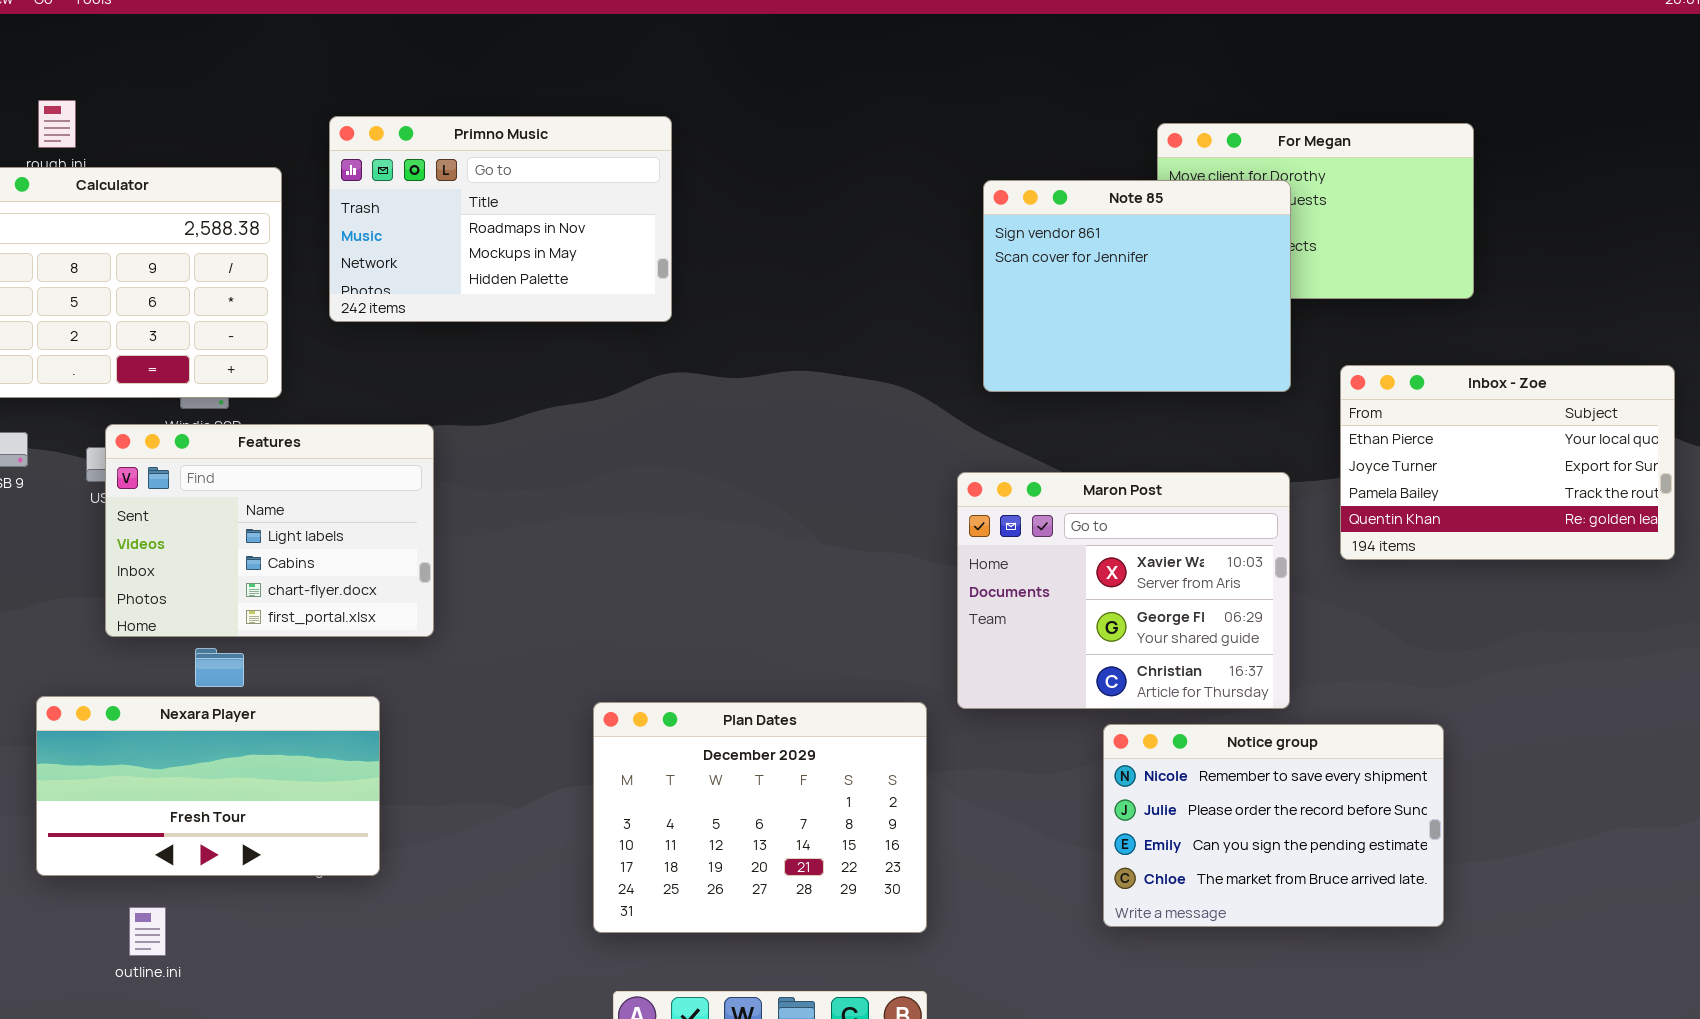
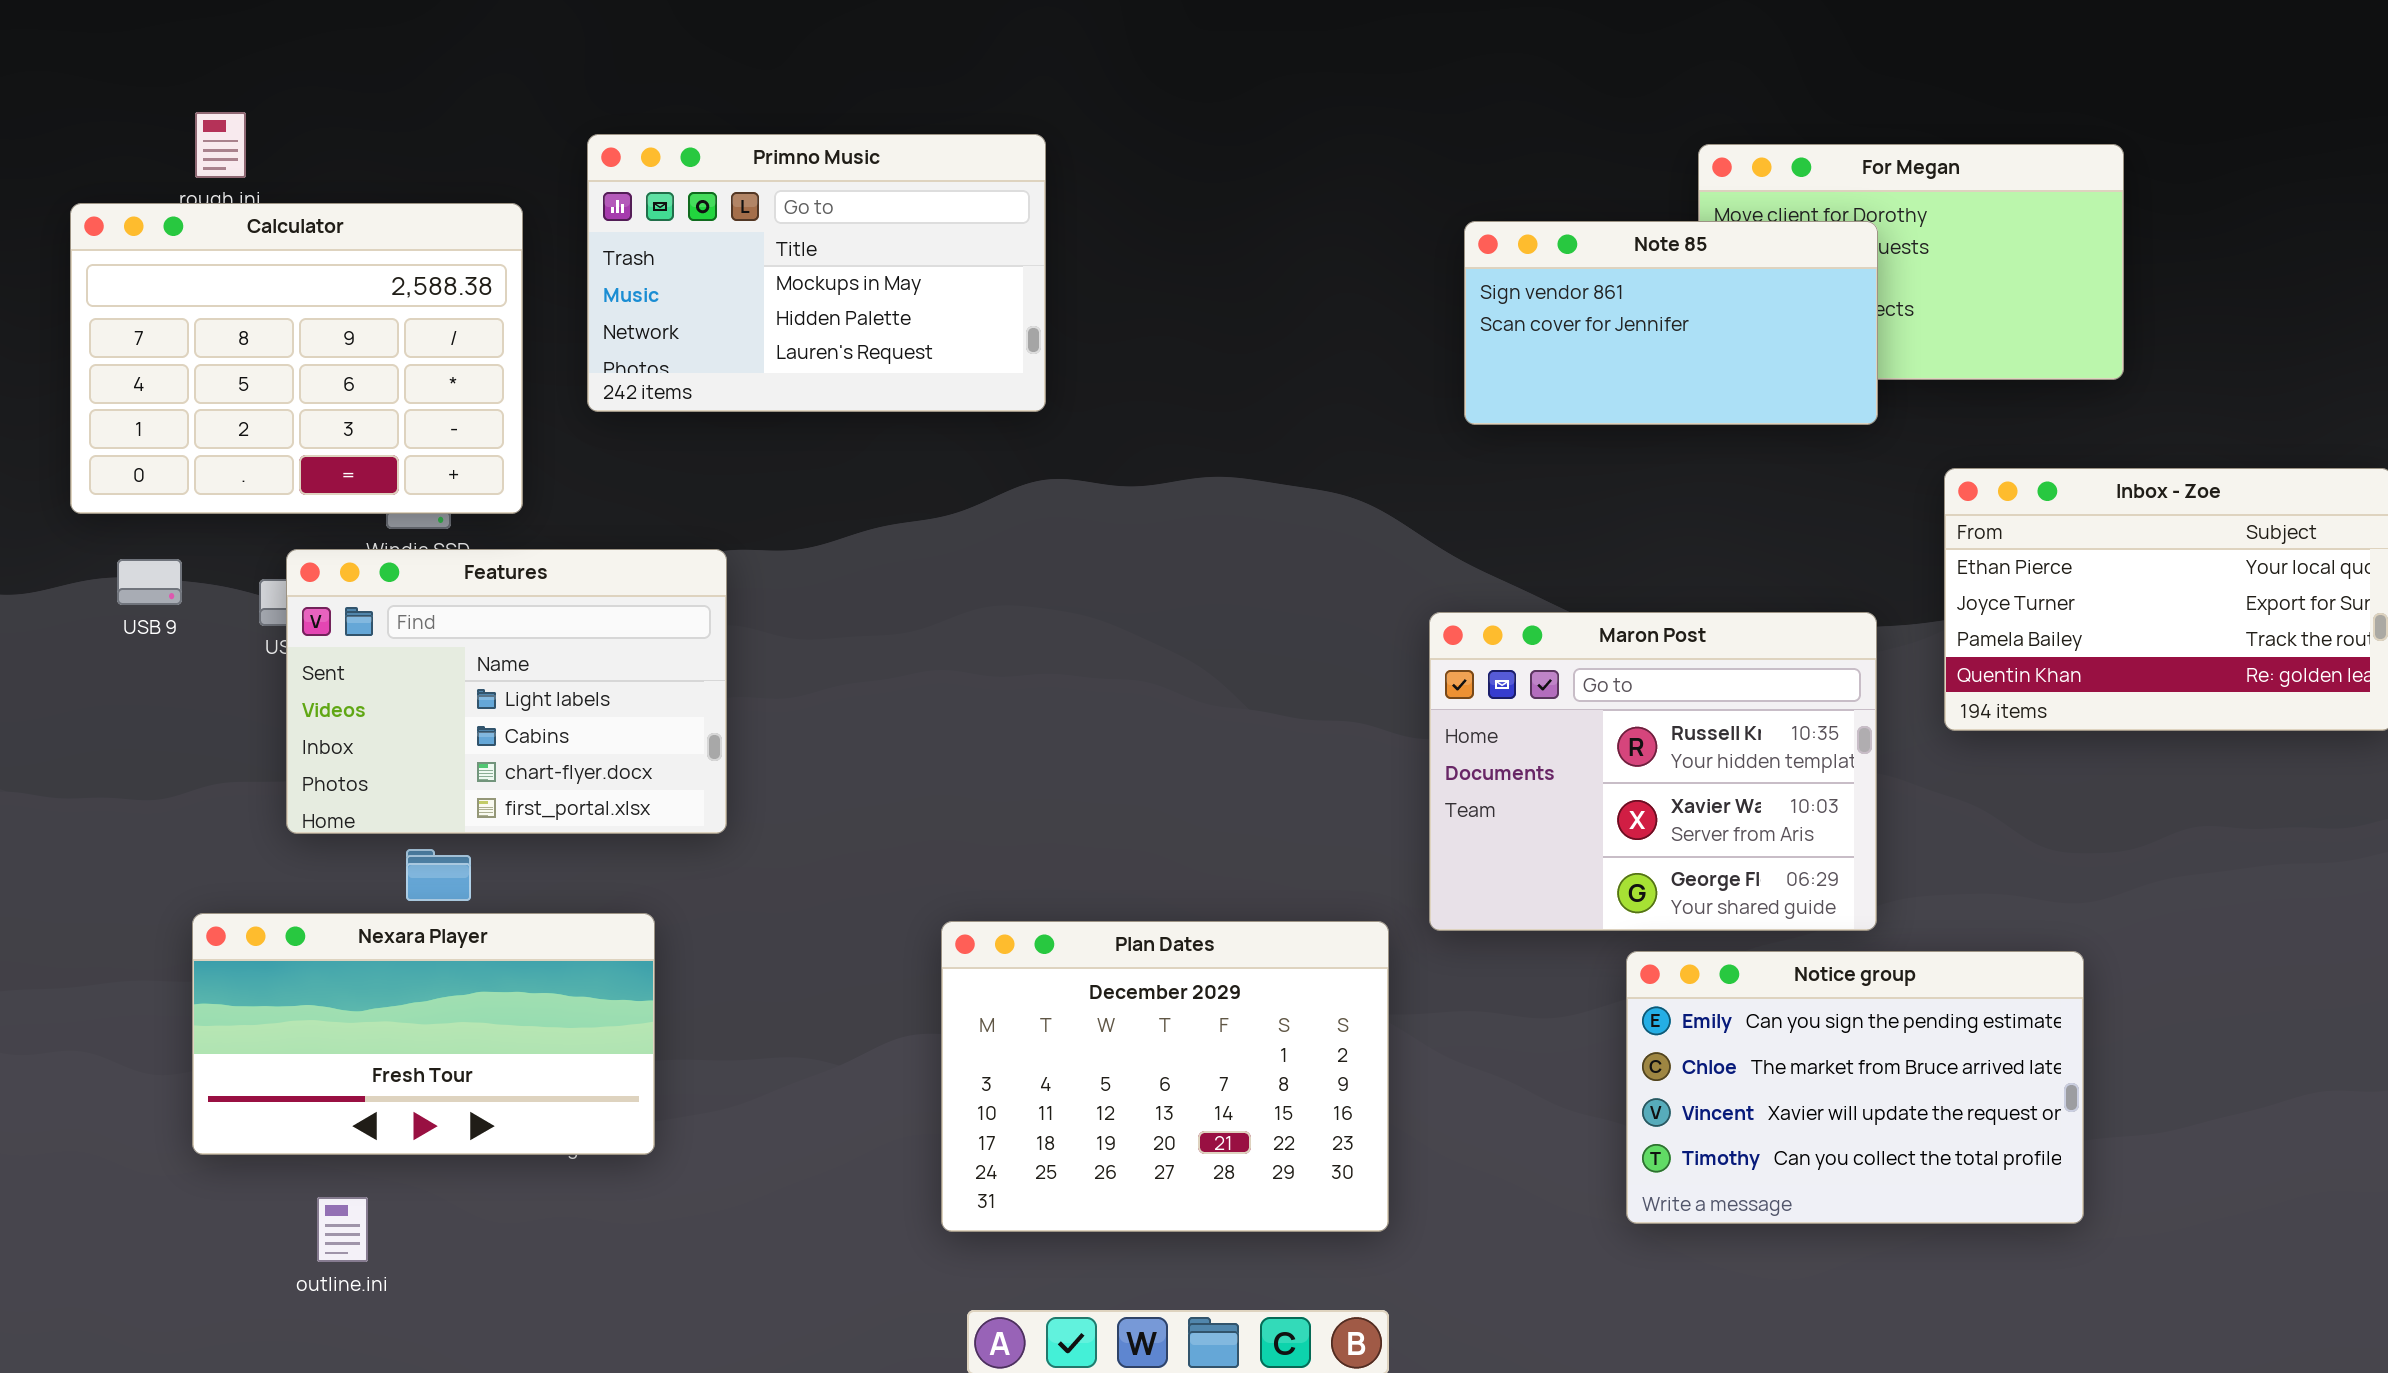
Primno Music: [329,116,672,322] -> [587,134,1046,412], scrolled down 1 row
Note 85: [983,180,1291,392] -> [1464,221,1878,425], resized
Maron Post: [957,472,1290,709] -> [1429,612,1877,931], scrolled up 1 row
Notice group: [1103,724,1444,927] -> [1626,951,2084,1224], scrolled down 2 rows

